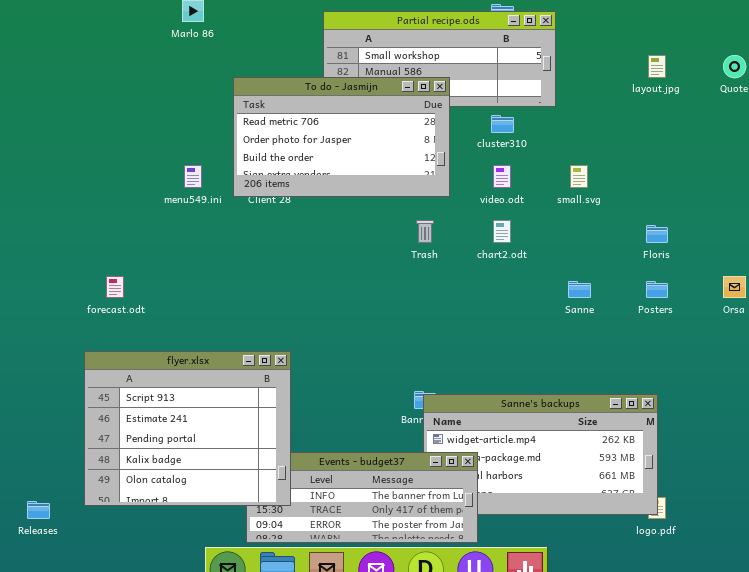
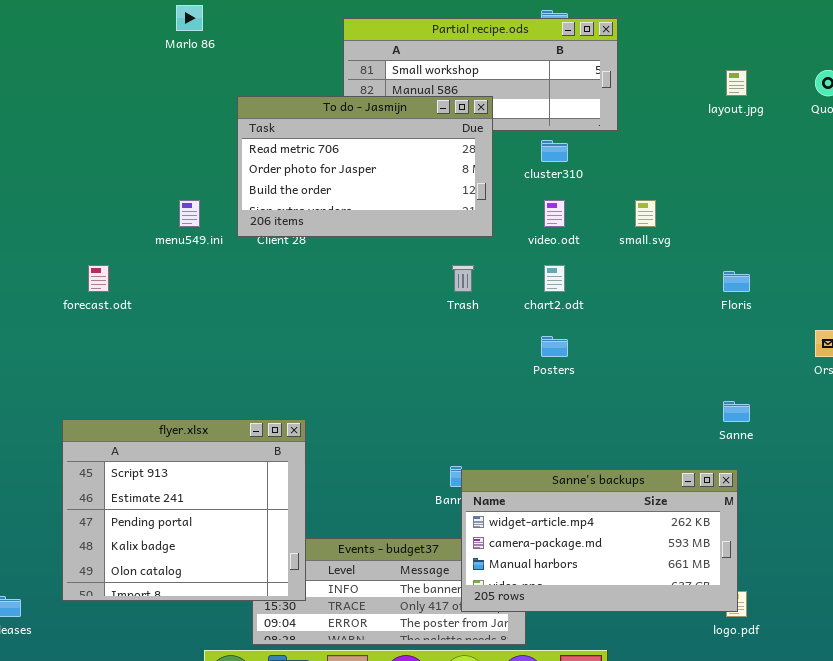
forecast.odt: [106,276,124,298] -> [88,265,109,292], moved
Sanne: [568,281,591,298] -> [723,401,750,422], moved
Posters: [646,281,668,298] -> [541,336,568,357], moved
Sanne's backups: [423,394,658,515] -> [461,469,738,612], raised

